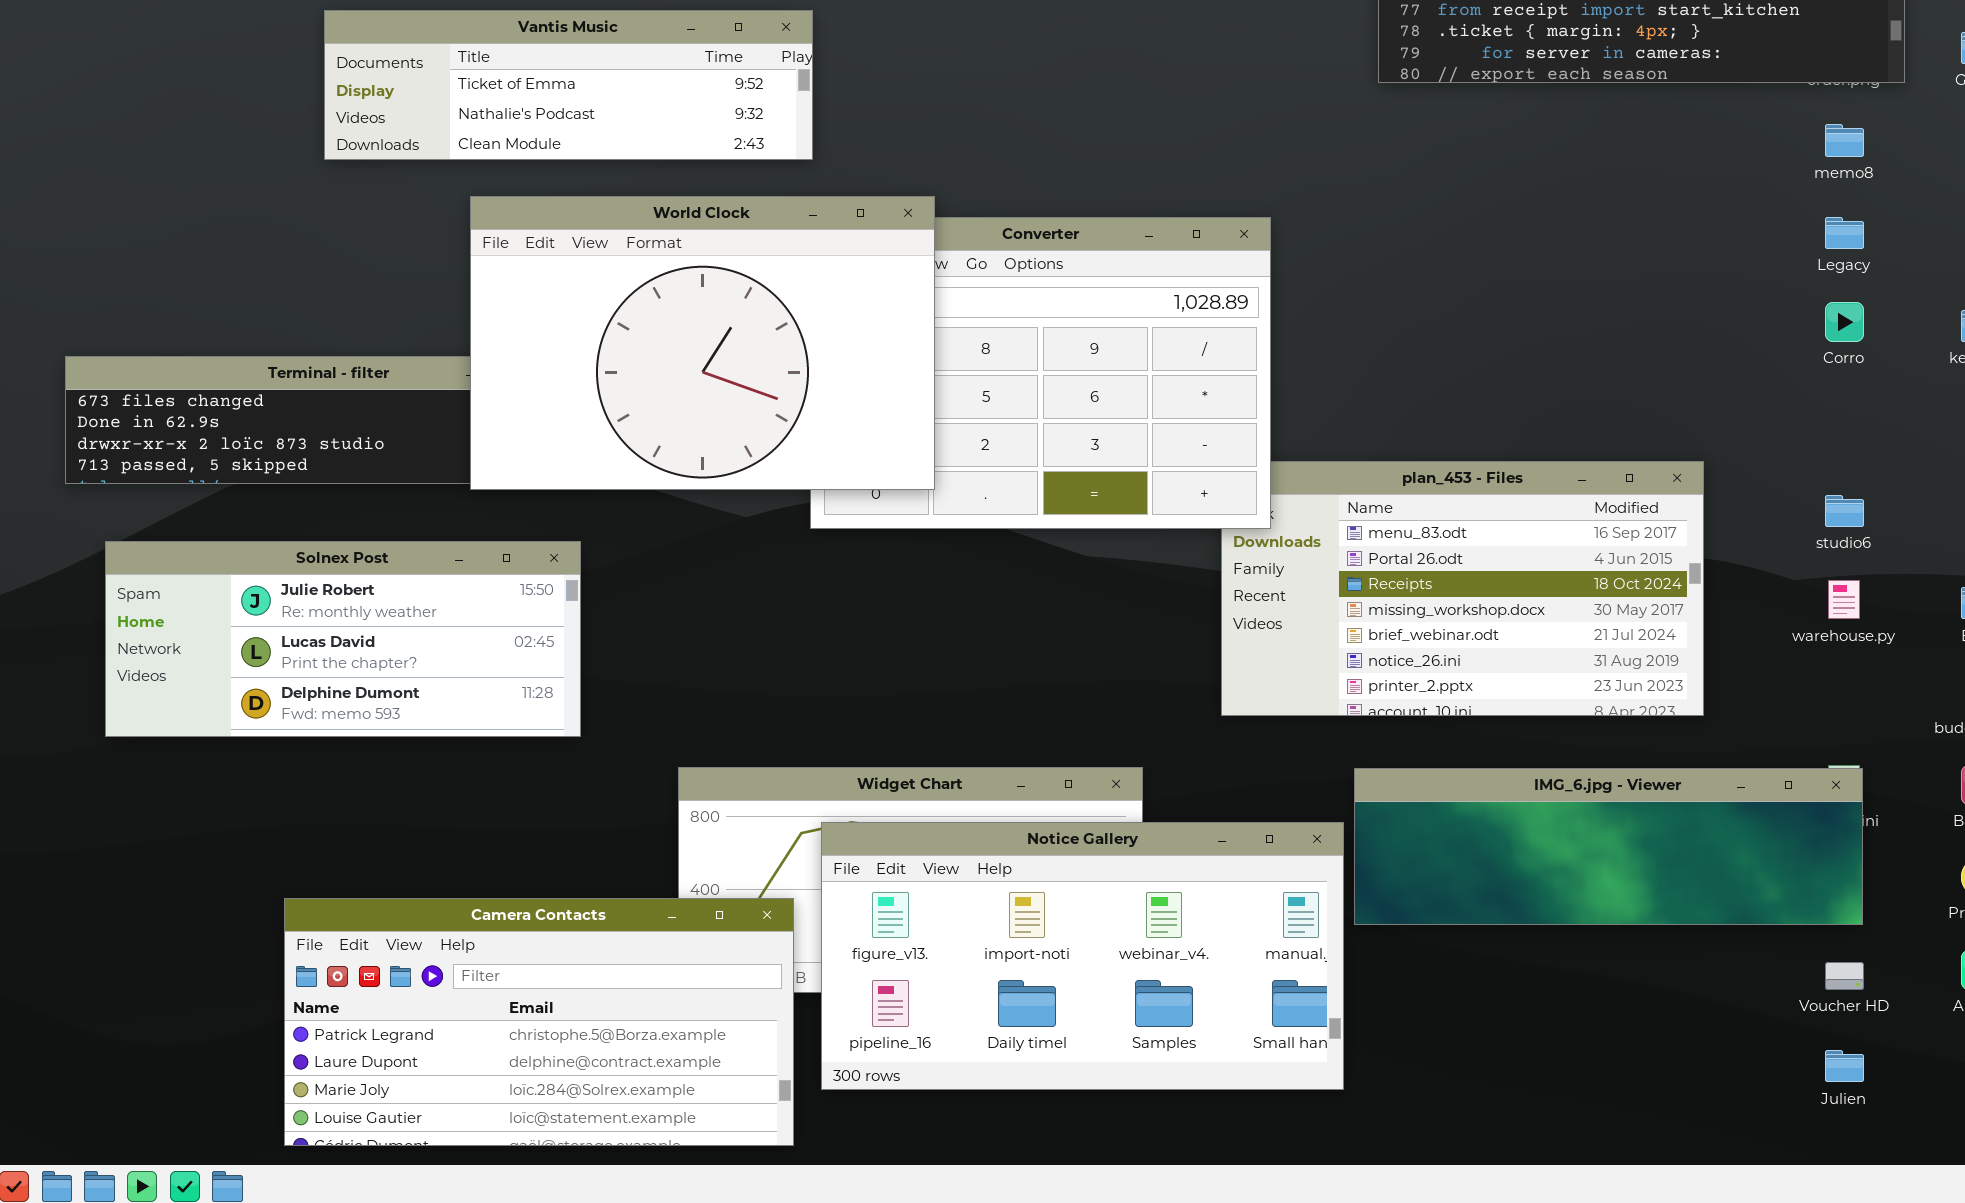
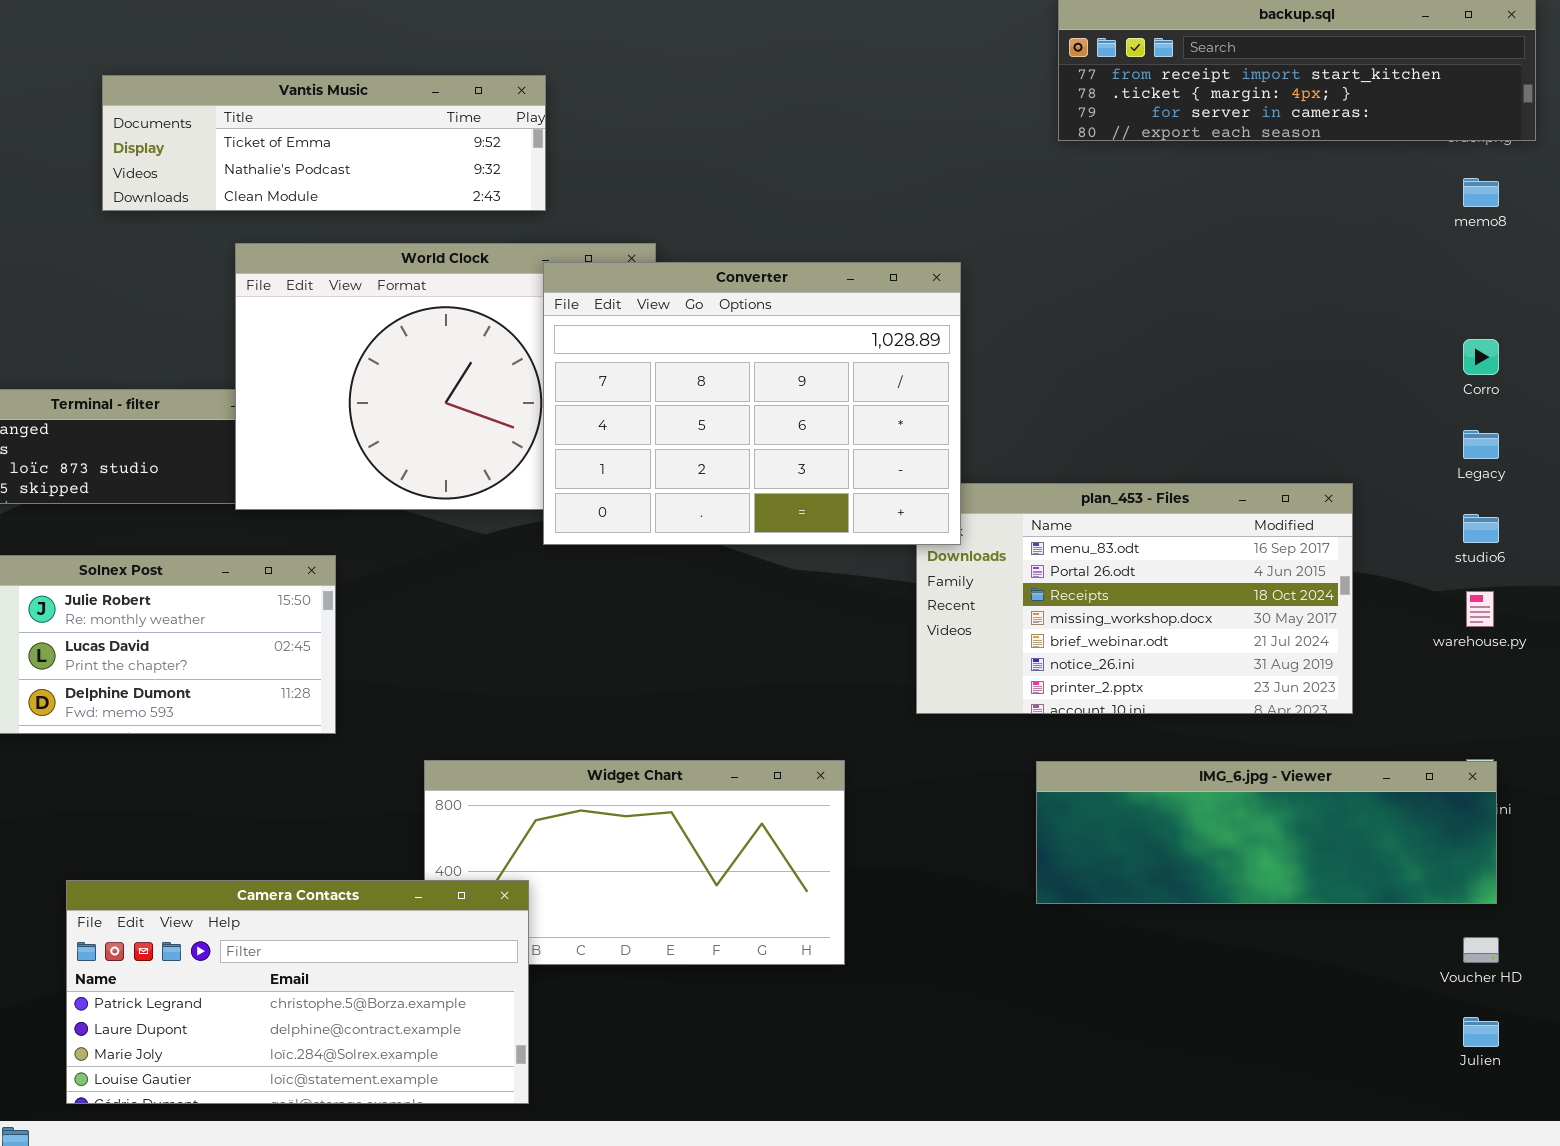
Converter: [810,217,1271,529] -> [543,262,961,545], raised
Legacy: [1825,217,1864,249] -> [1463,430,1499,459], moved
Notice Gallery: [821,822,1344,1090] -> none, closed

